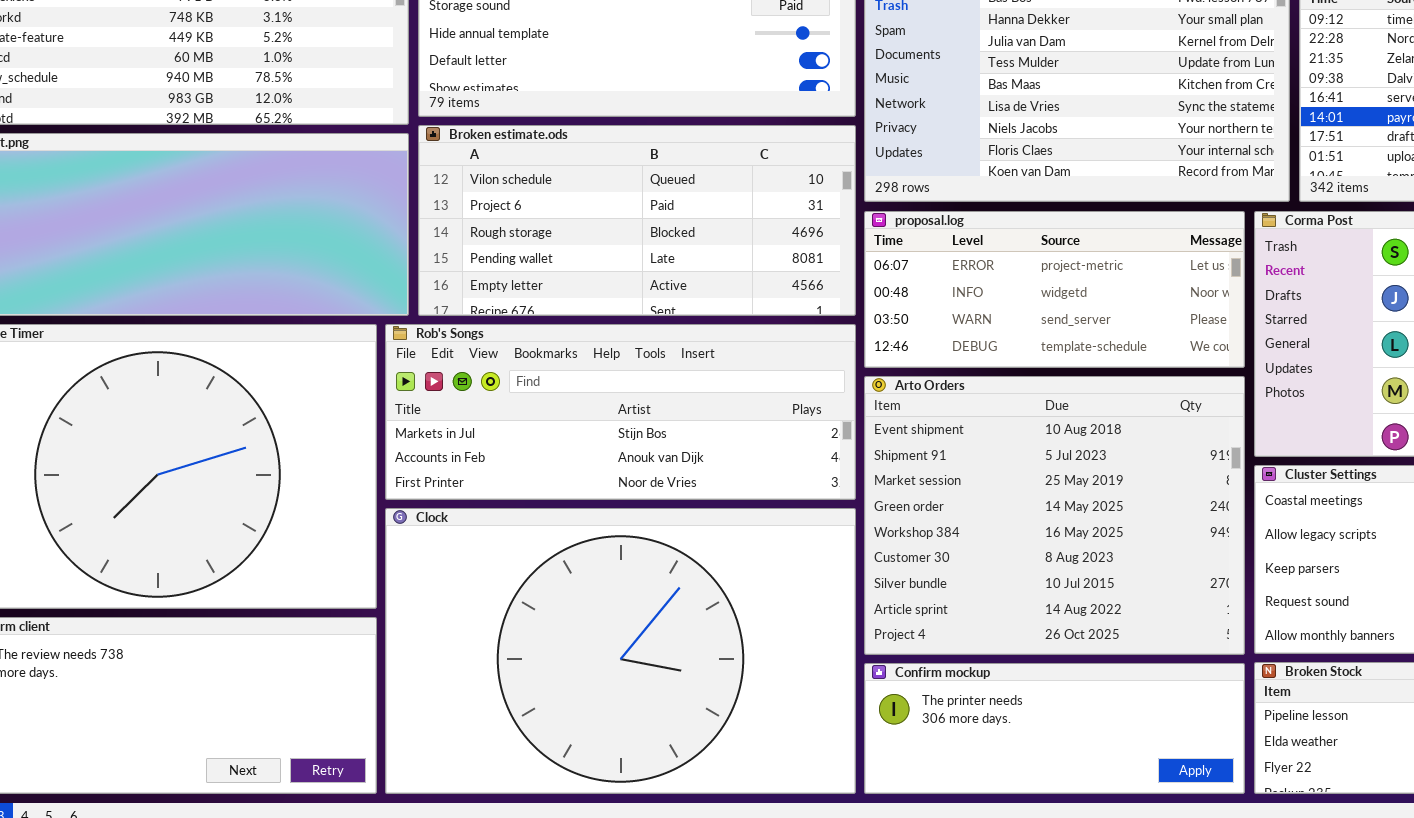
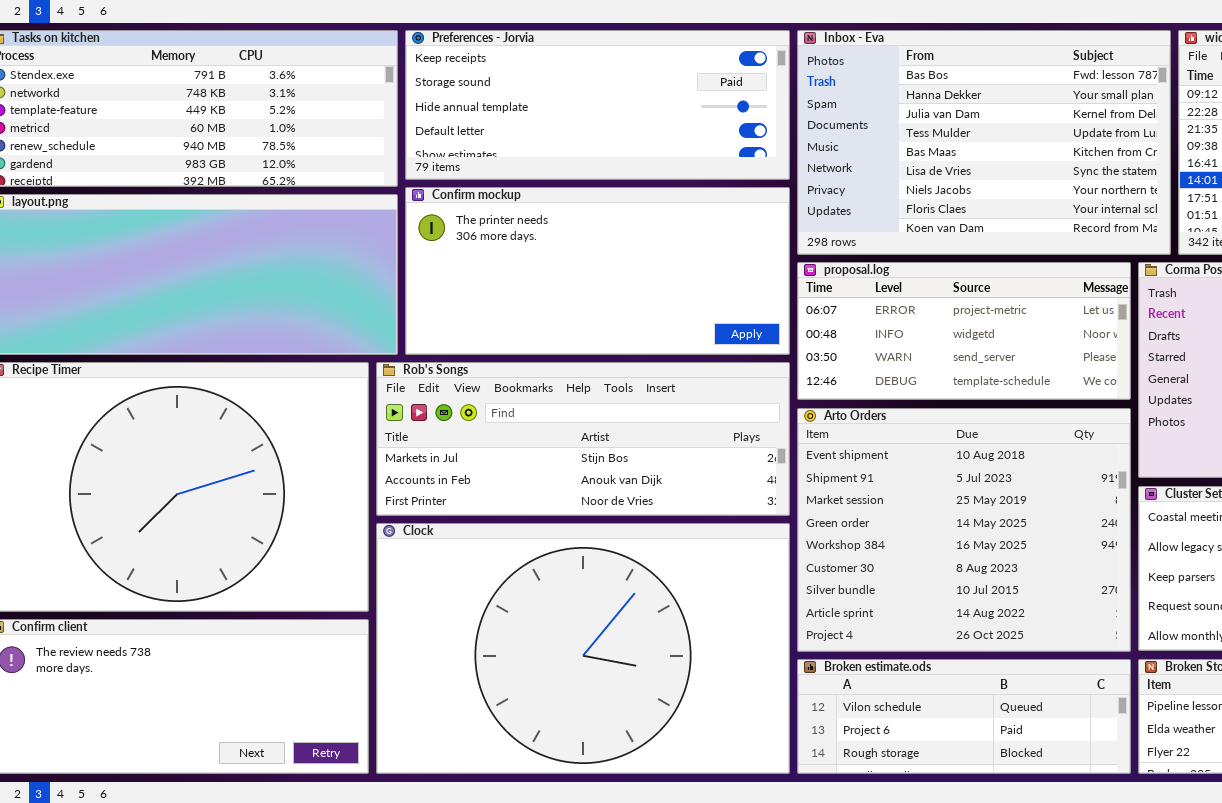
Broken estimate.ods: [418,125,856,316] -> [797,659,1131,774], moved, resized
Confirm mockup: [864,663,1245,794] -> [405,187,790,355], moved, resized

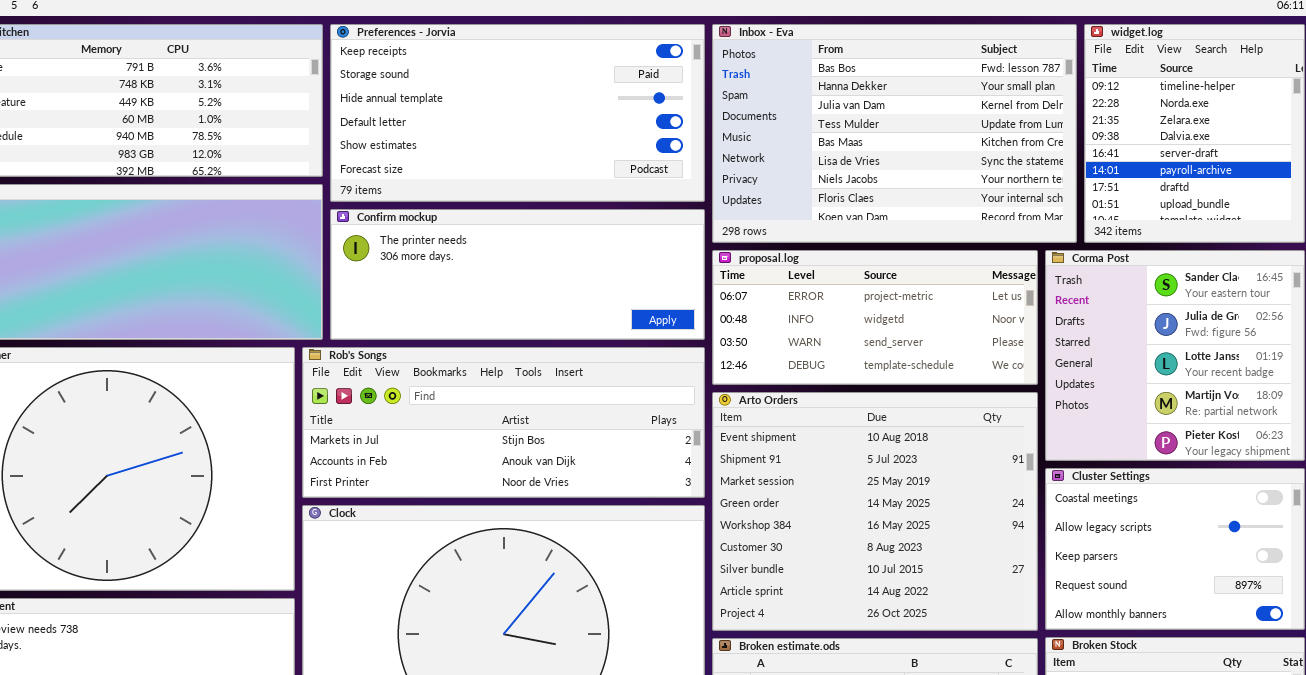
Preferences - Jorvia: [405,30,790,180] -> [330,24,705,202], resized
Confirm mockup: [405,187,790,355] -> [330,209,705,340], resized

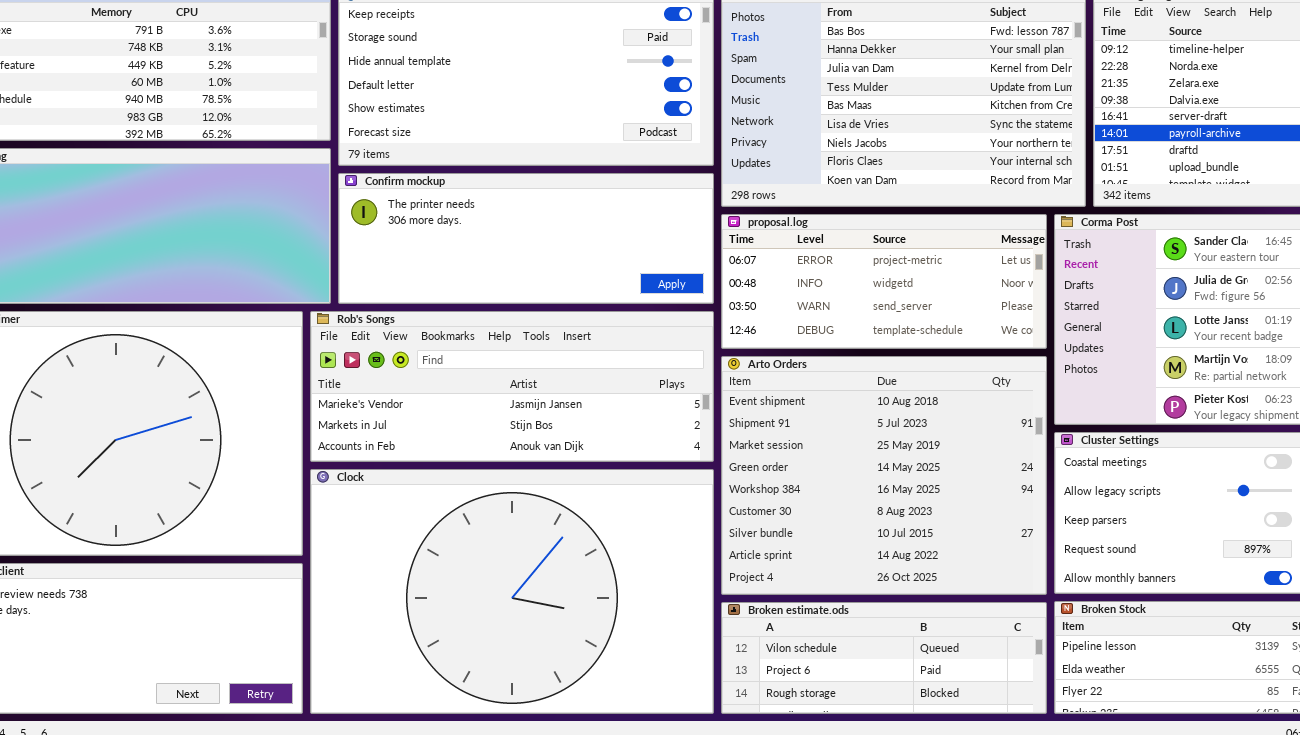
Rob's Songs: [302,347,705,498] -> [310,311,714,462], scrolled up 1 row

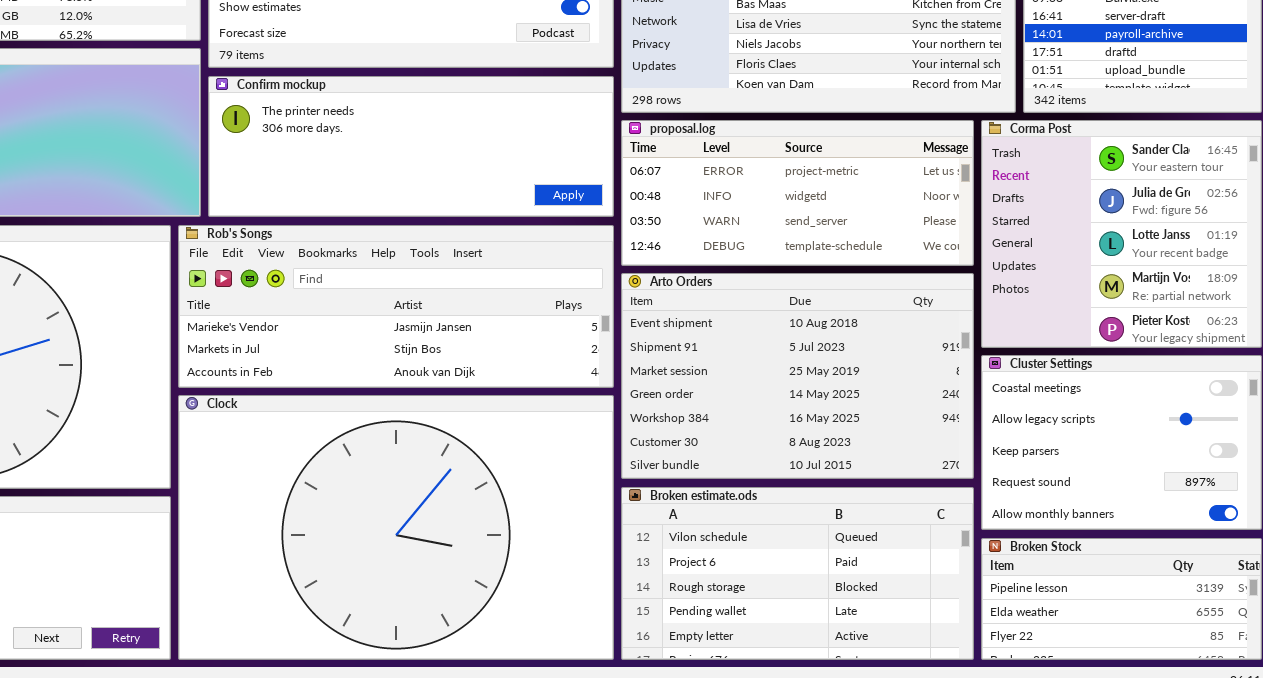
Arto Orders: [721,356,1047,595] -> [621,273,974,479], resized
Broken estimate.ods: [721,602,1047,714] -> [621,487,974,660], resized

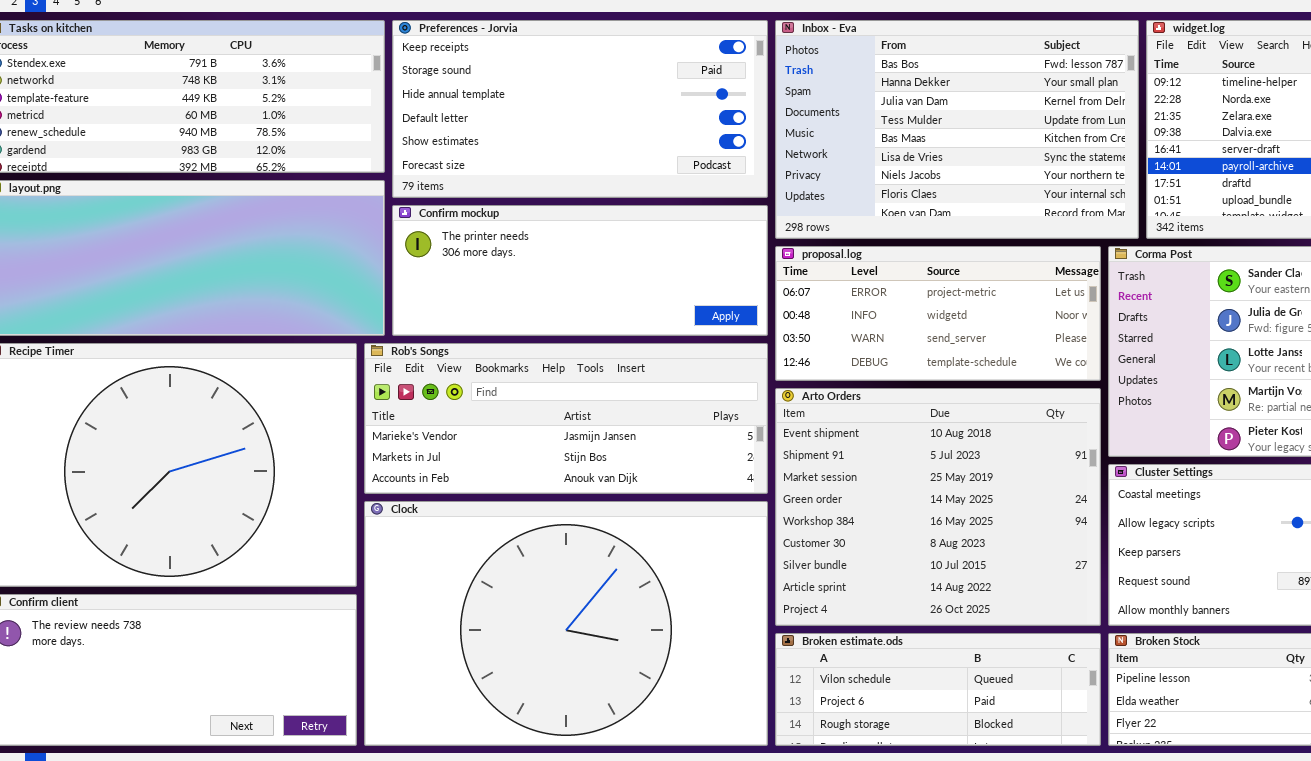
Arto Orders: [621,273,974,479] -> [775,388,1101,626], resized
Broken estimate.ods: [621,487,974,660] -> [775,633,1101,746], resized

